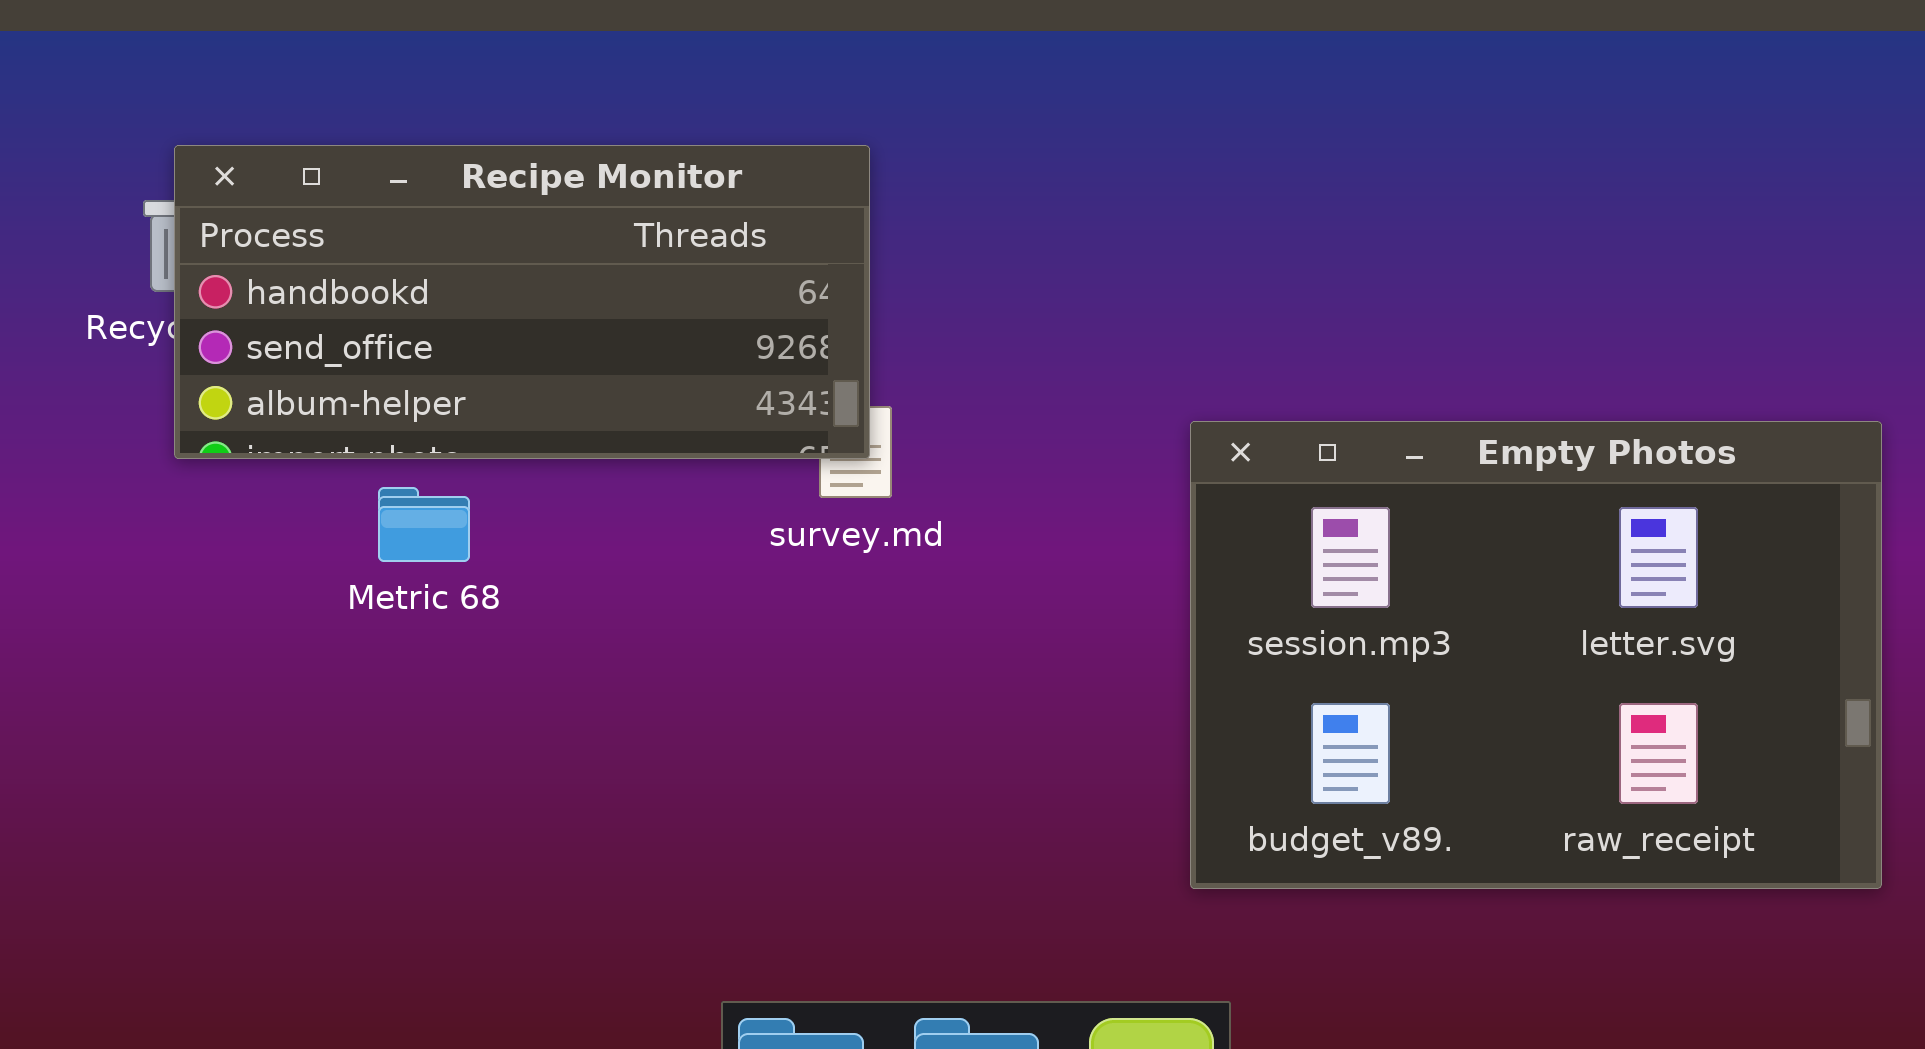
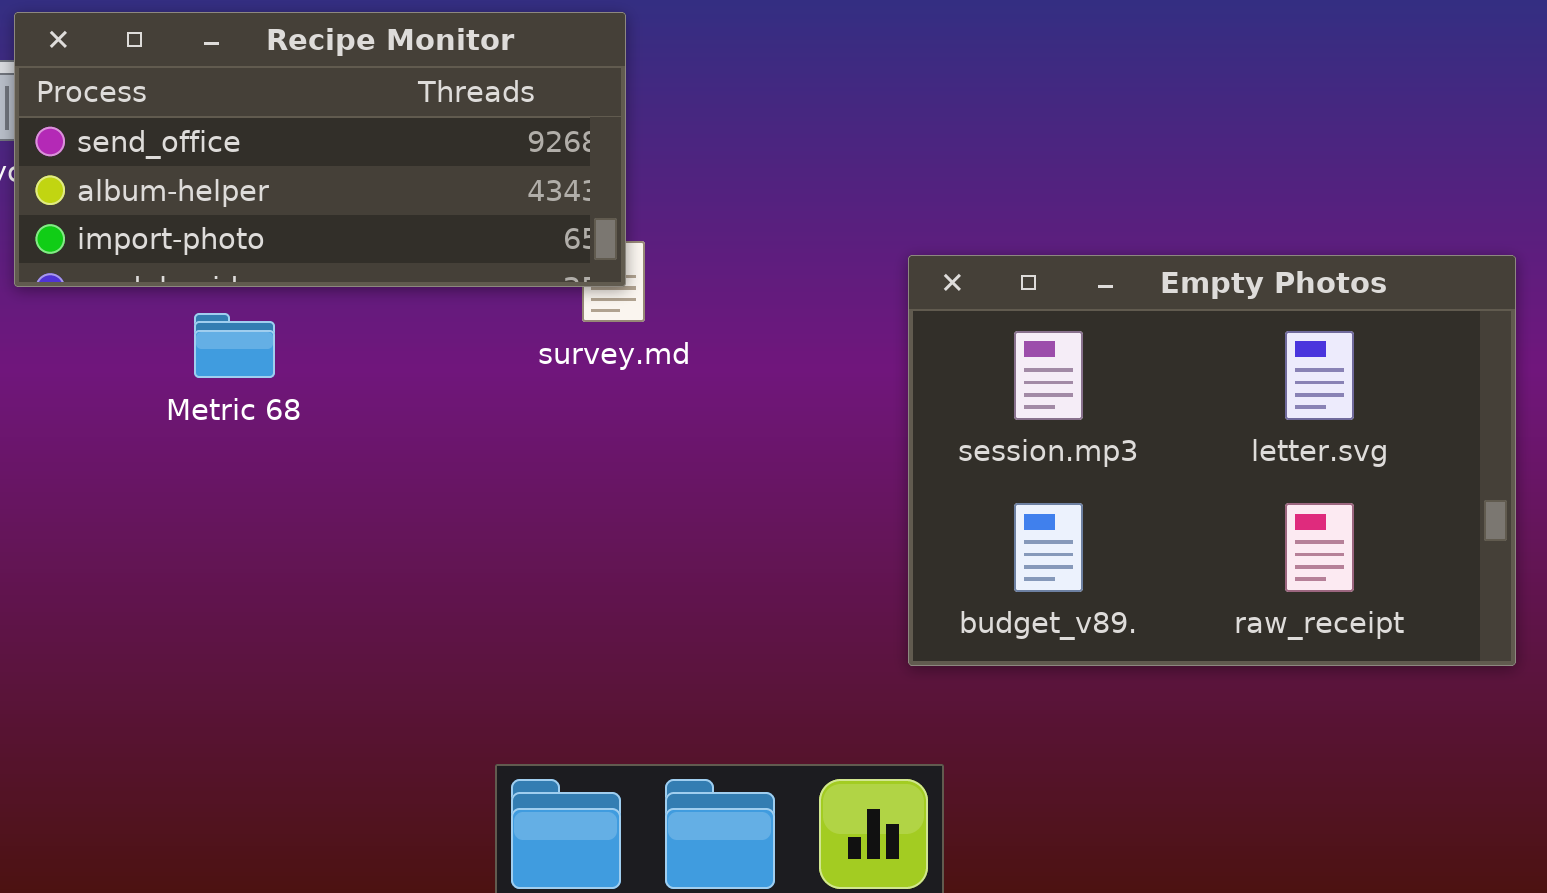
Recipe Monitor: [174,145,870,459] -> [14,12,626,287], scrolled down 1 row

